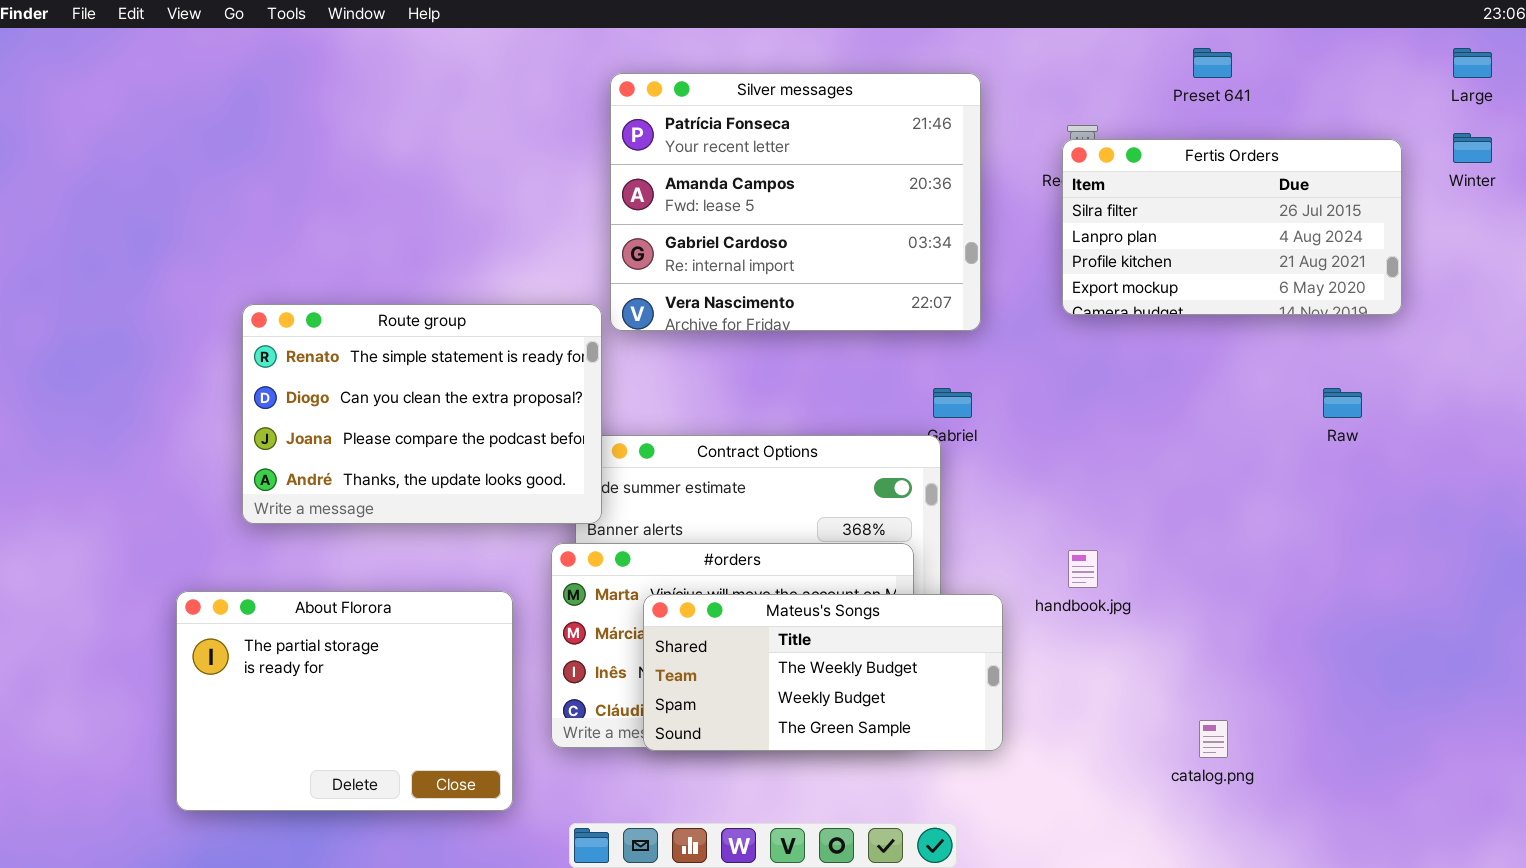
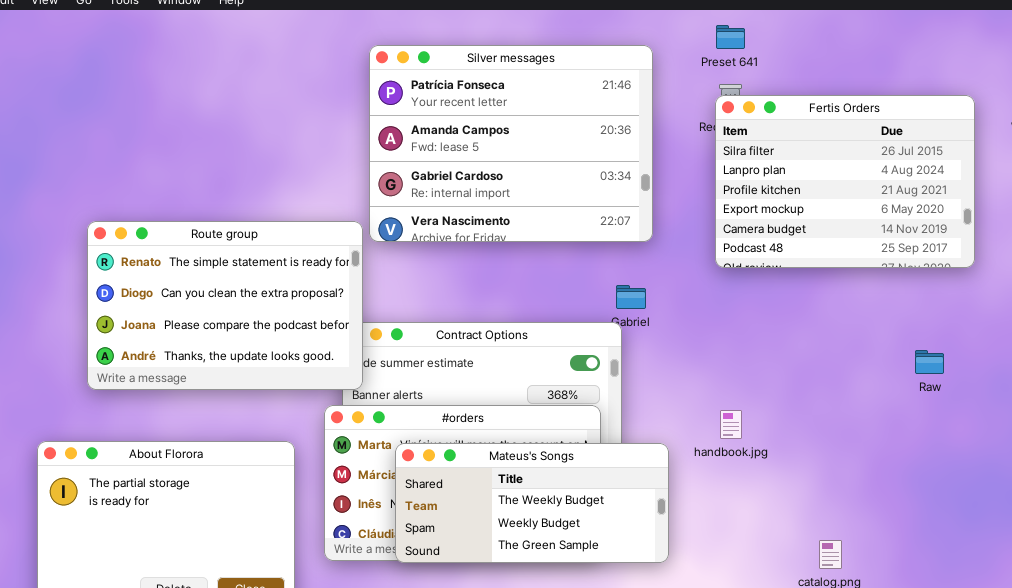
Preset 641: [1193,48,1232,78] -> [716,25,745,49], moved
Fertis Orders: [1062,139,1402,315] -> [715,95,975,268], resized
Raw: [1323,388,1362,418] -> [915,350,944,374], moved

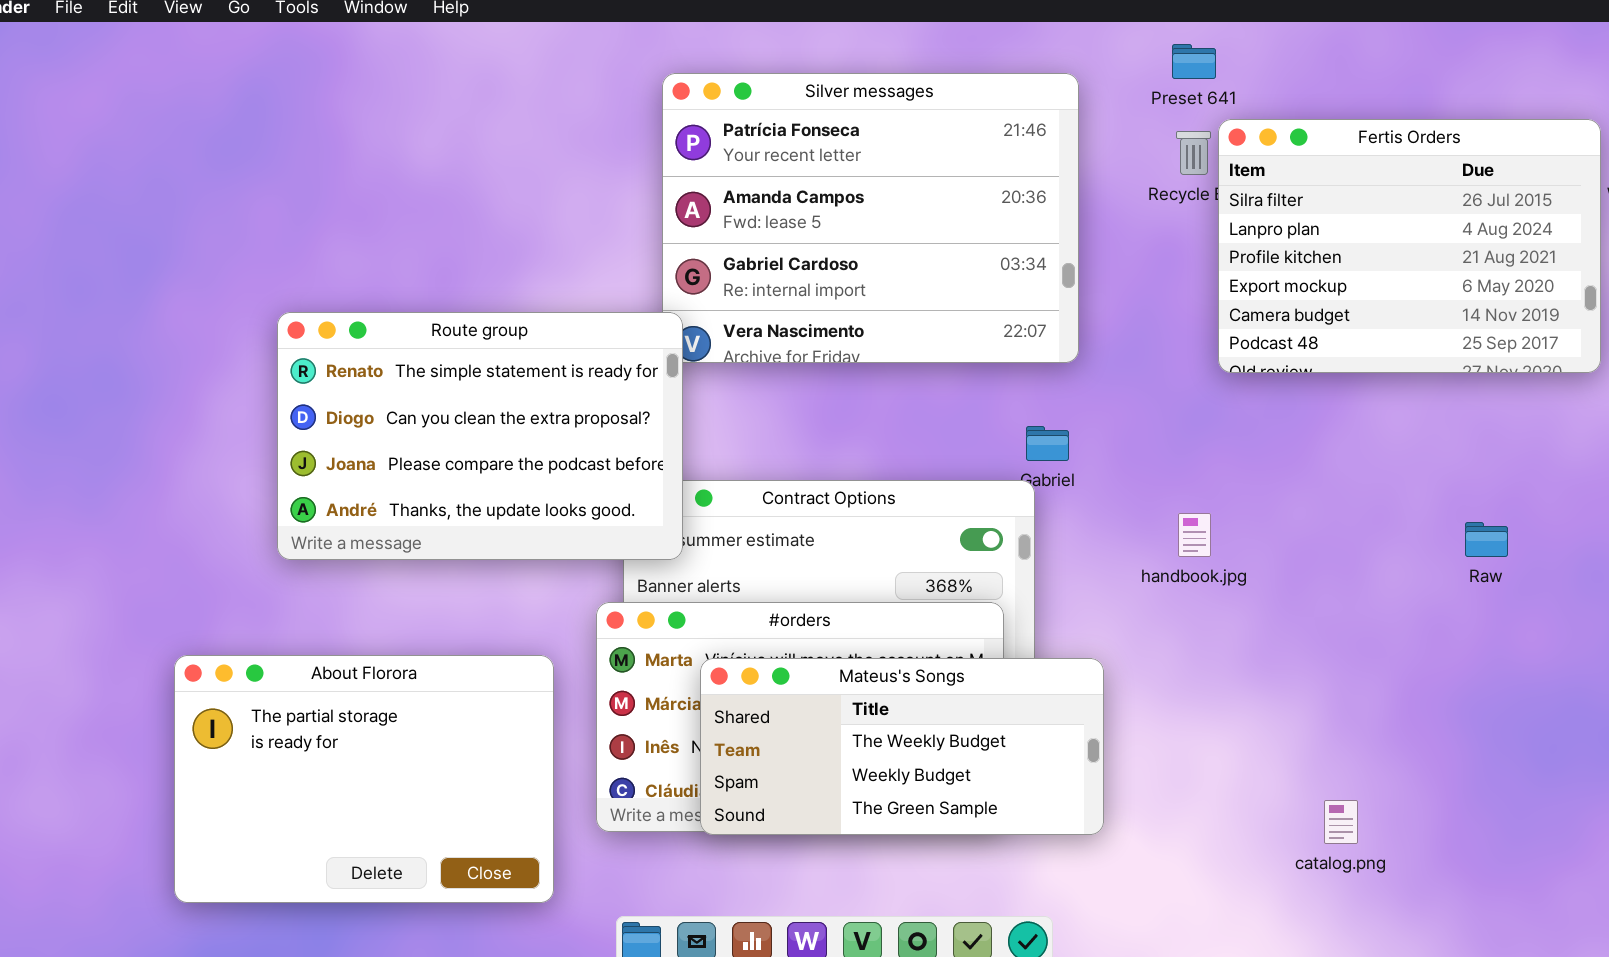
Fertis Orders: [715,95,975,268] -> [1218,119,1601,373], moved
Route group: [87,221,363,390] -> [277,312,683,560], moved
handbook.jpg: [720,410,742,439] -> [1178,513,1211,557], moved

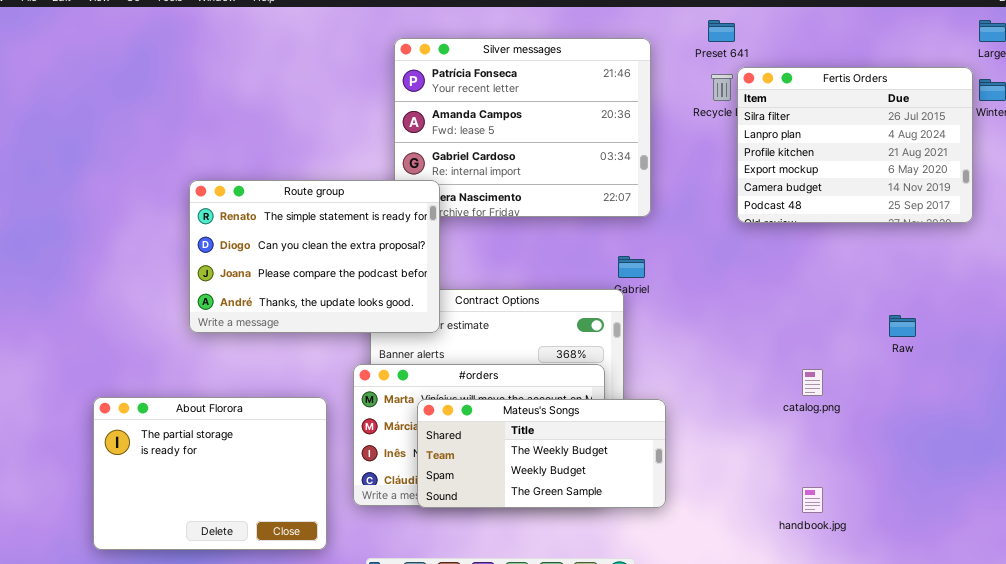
Route group: [277,312,683,560] -> [189,180,440,333], moved
handbook.jpg: [1178,513,1211,557] -> [802,487,823,513], moved
catalog.png: [1324,800,1358,844] -> [802,369,823,396], moved

